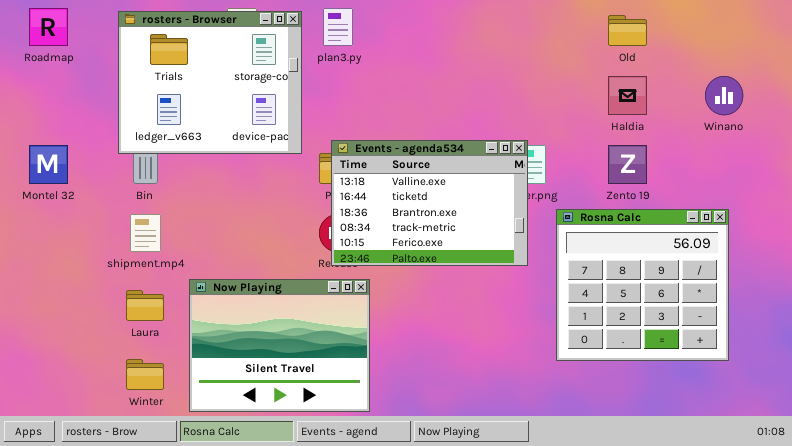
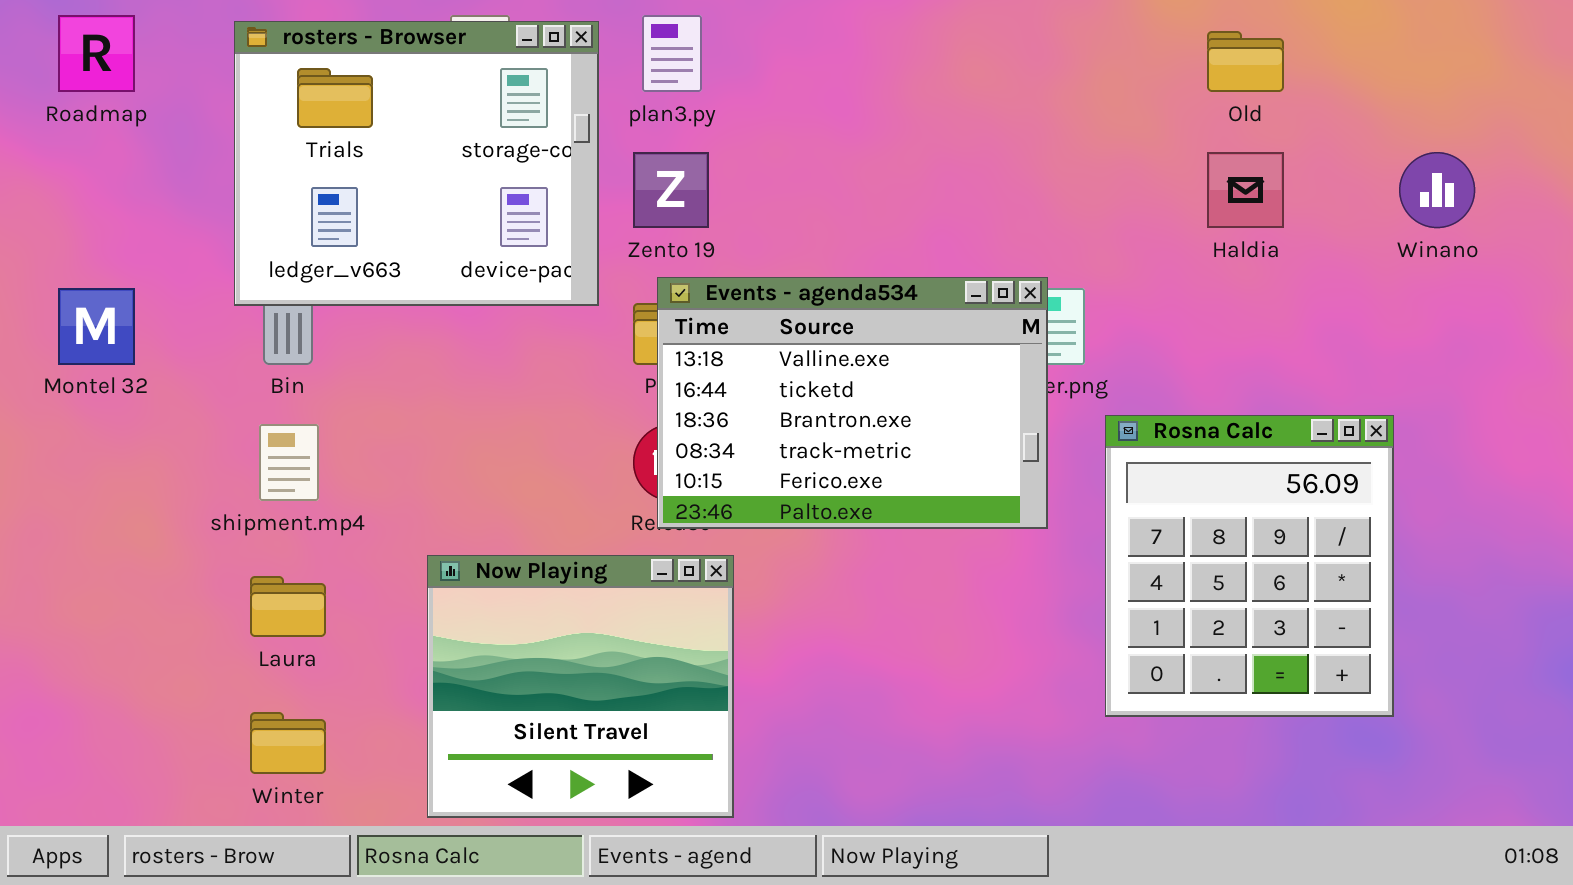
Zento 19: [608,145,647,184] -> [633,152,709,228], moved
Rosna Calc: [556,209,729,361] -> [1105,415,1394,717], resized
Now Playing: [189,279,370,412] -> [427,555,734,818], resized

